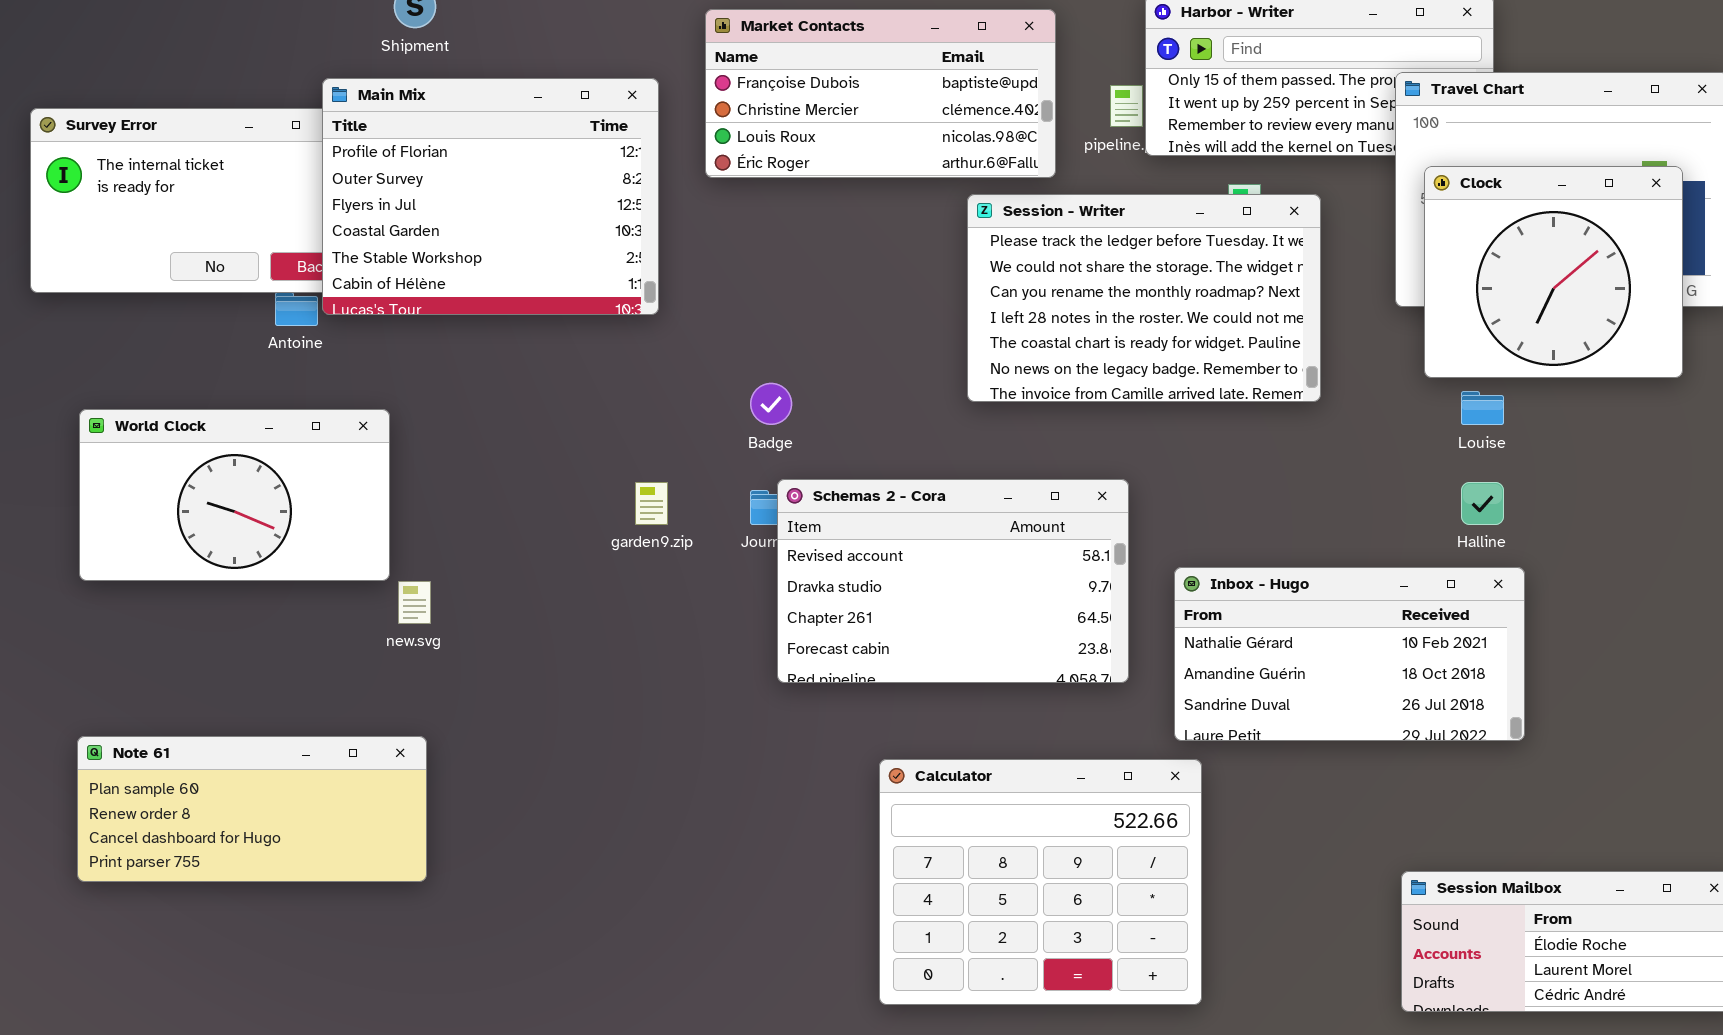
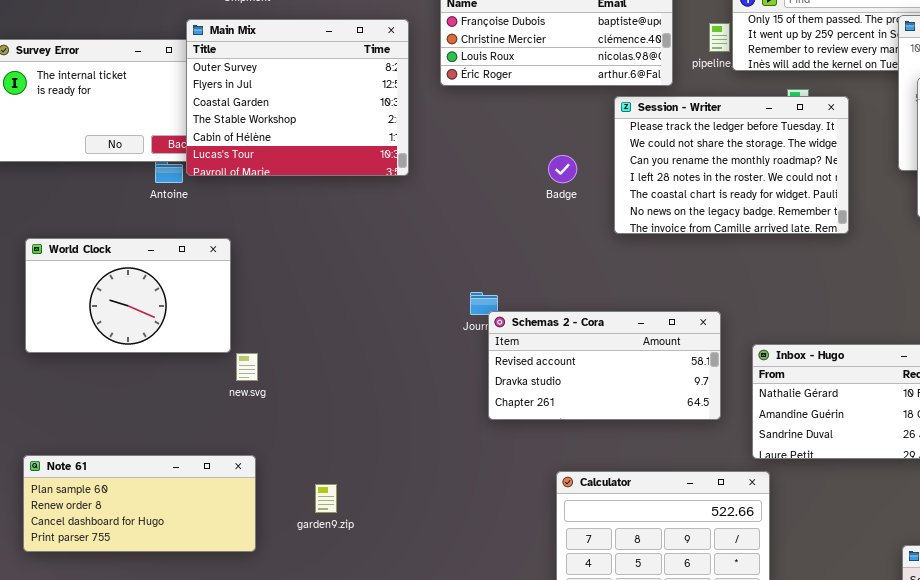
Main Mix: [322,78,659,315] -> [186,19,409,176], scrolled down 1 row
Badge: [750,383,792,425] -> [548,155,577,183], moved
Schemas 2 - Cora: [777,479,1129,683] -> [488,311,721,420], resized
garden9.zip: [635,482,668,525] -> [315,484,337,513], moved

